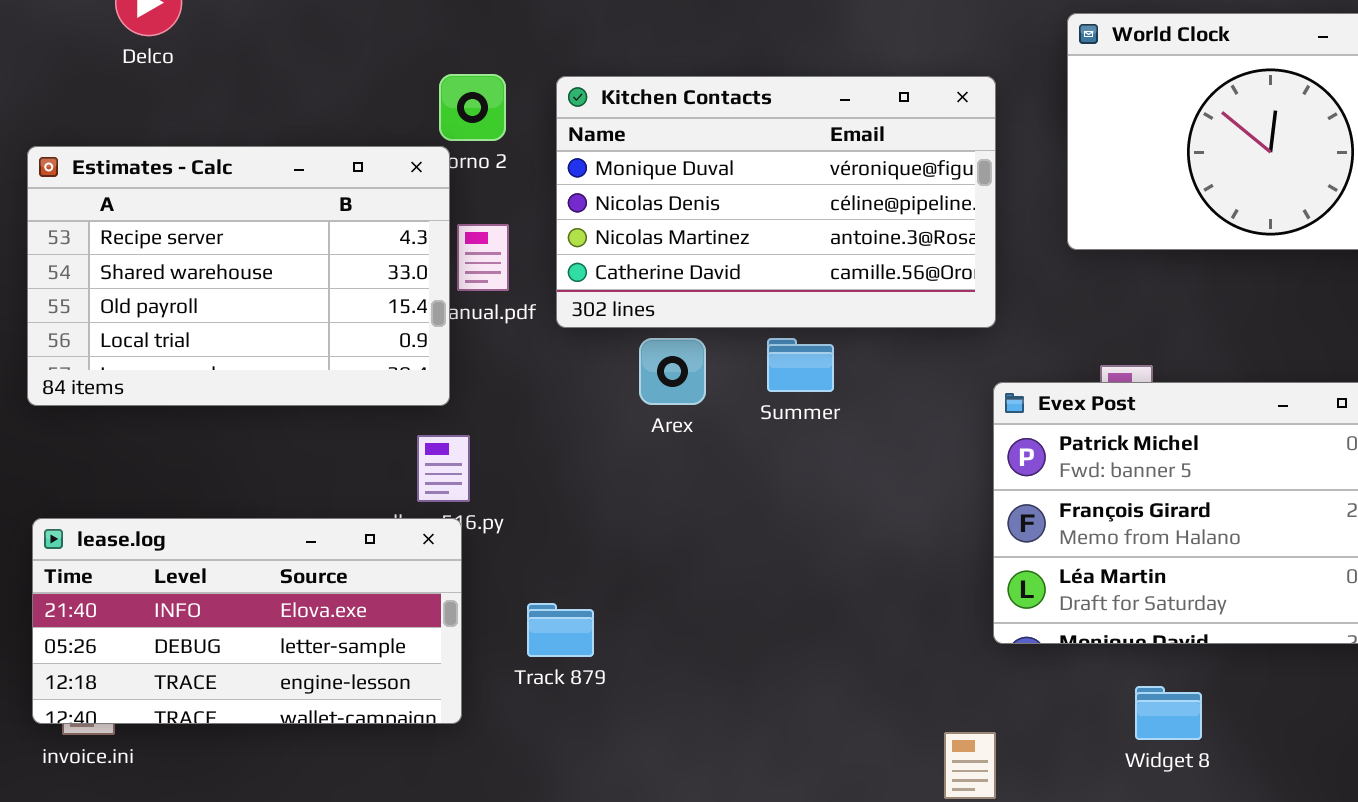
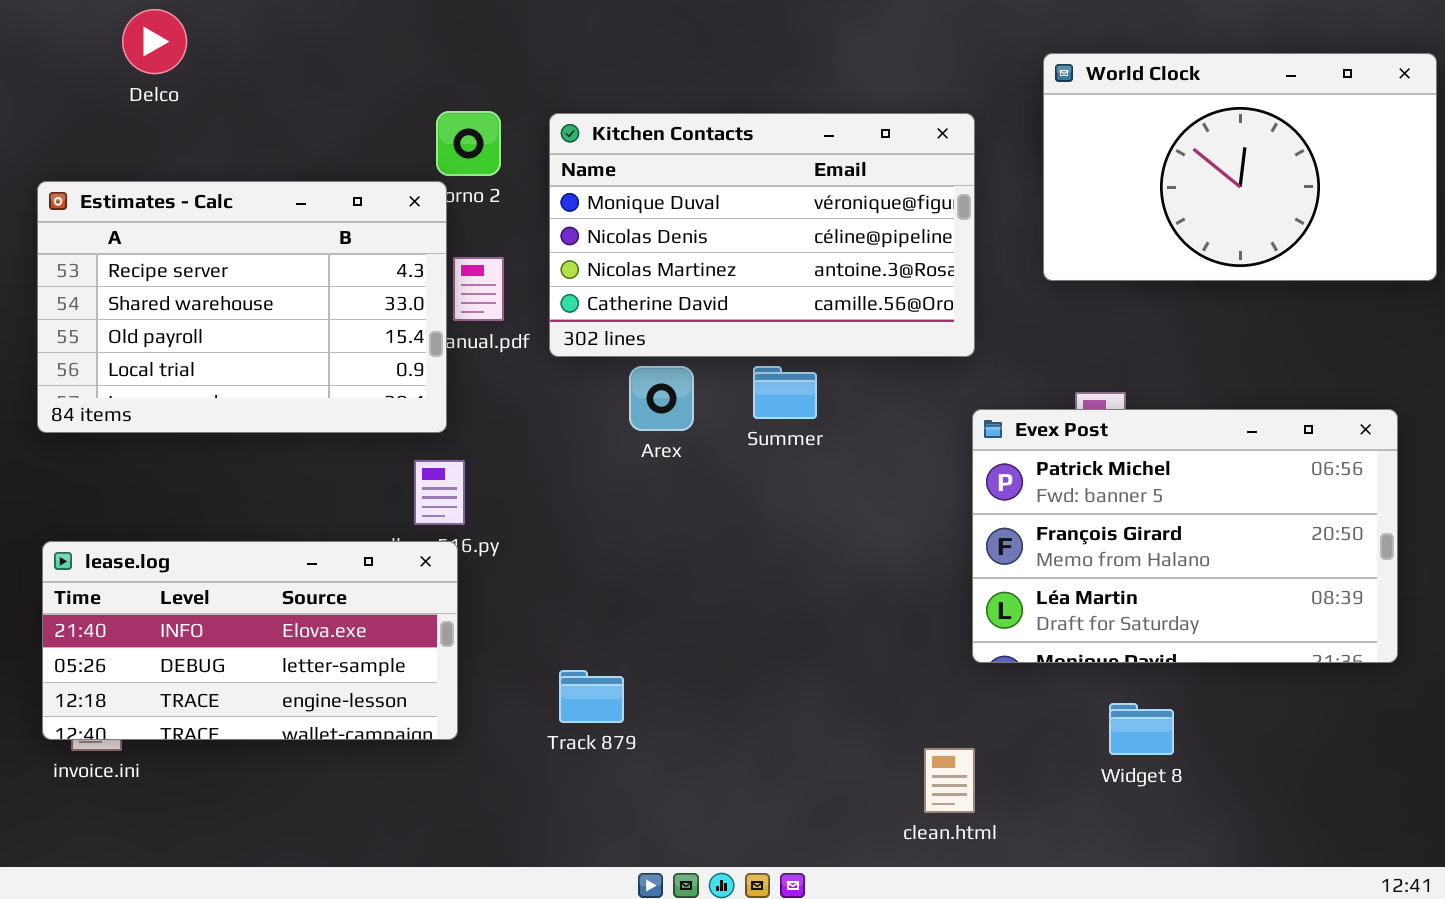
Track 879: [527,603,594,657] -> [559,670,624,723], moved

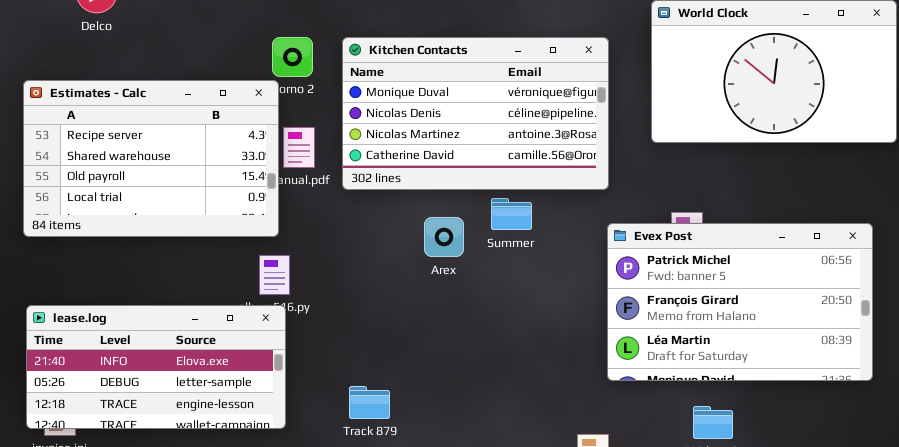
Arex: [629,366,694,431] -> [424,217,464,257], moved
Summer: [753,366,817,419] -> [491,198,532,230], moved

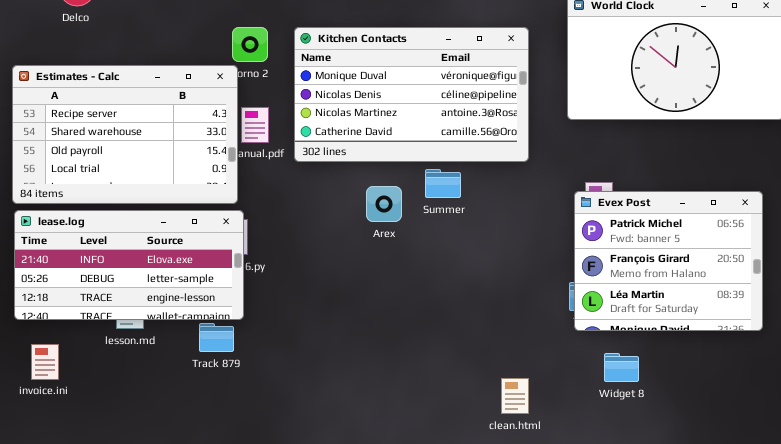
Evex Post: [607,223,873,381] -> [574,191,763,331], resized
lease.log: [26,305,286,429] -> [14,210,244,320], moved
Track 879: [349,386,390,419] -> [199,323,234,352], moved

